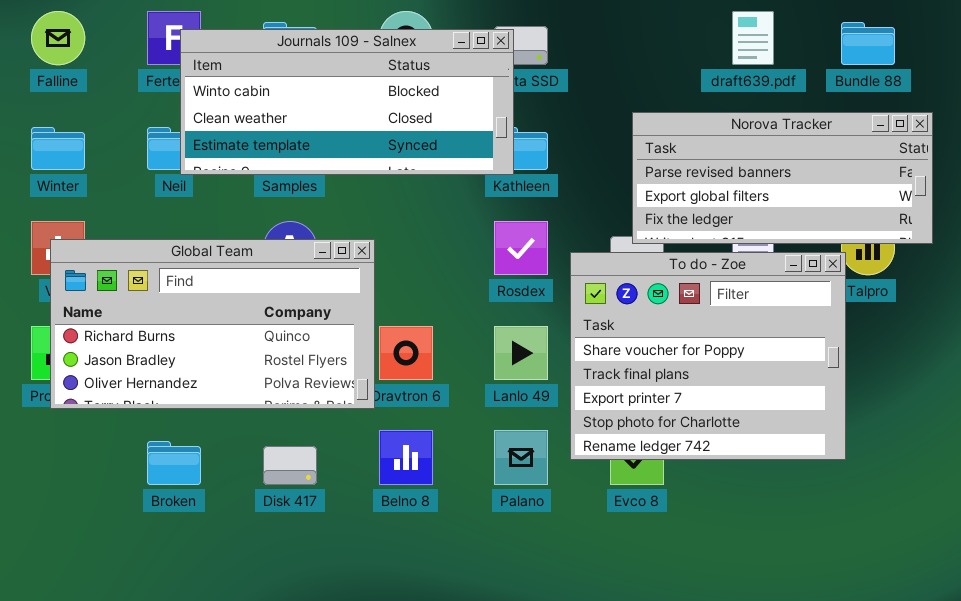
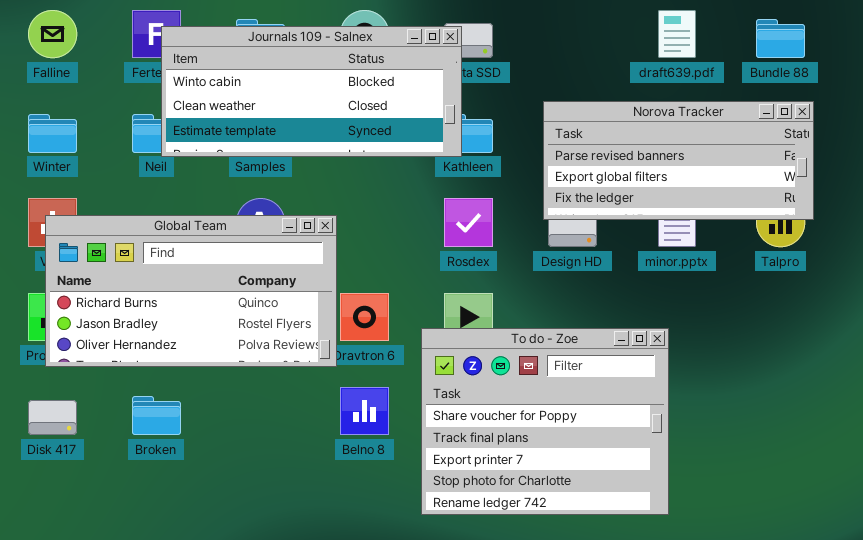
Norova Tracker: [632,112,933,244] -> [543,101,814,220], moved
To do - Zoe: [570,252,846,460] -> [421,328,669,515], moved
Disk 417: [263,446,317,485] -> [28,400,77,435], moved

